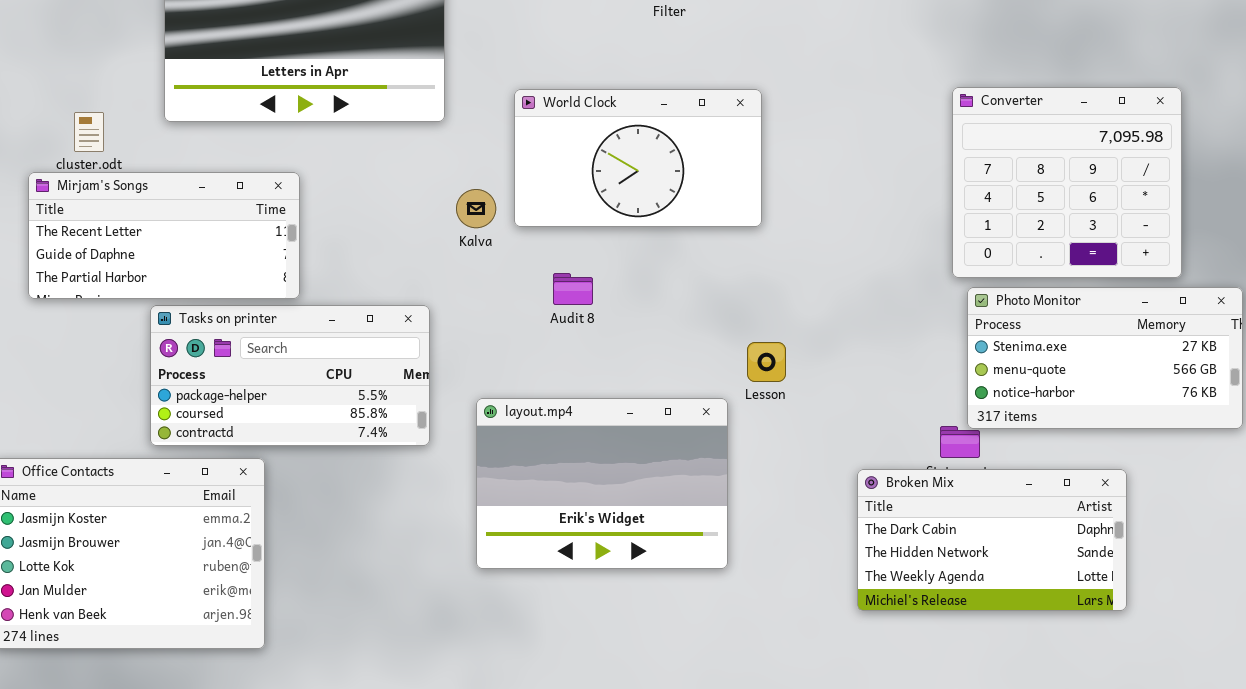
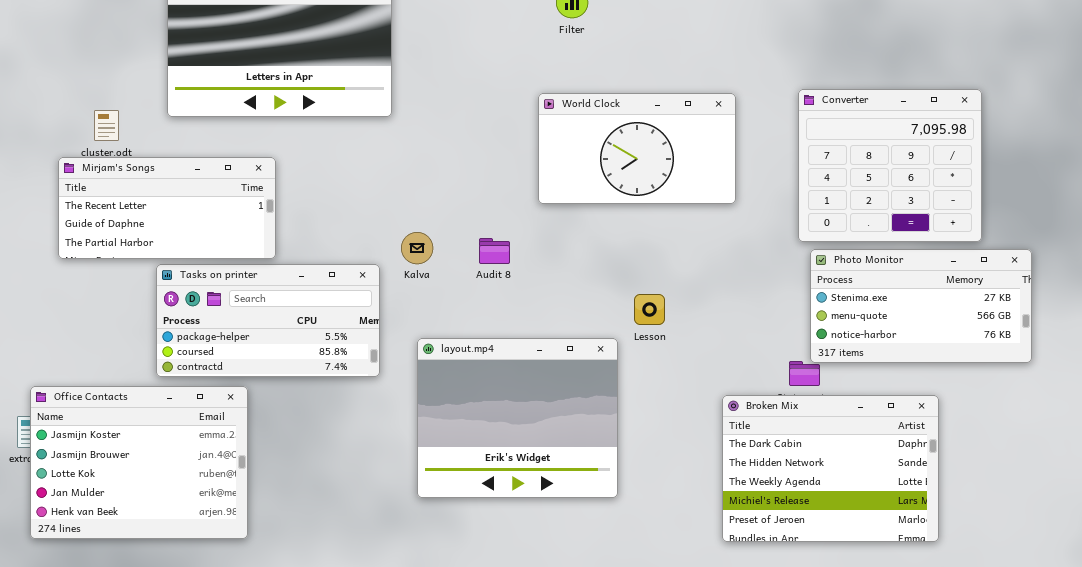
World Clock: [514,89,762,227] -> [538,93,736,204], moved
Kalva: [456,189,496,228] -> [401,232,433,264], moved
layout.mp4: [476,398,728,569] -> [417,338,618,498], resized
Broken Mix: [857,469,1127,611] -> [722,395,939,542], resized

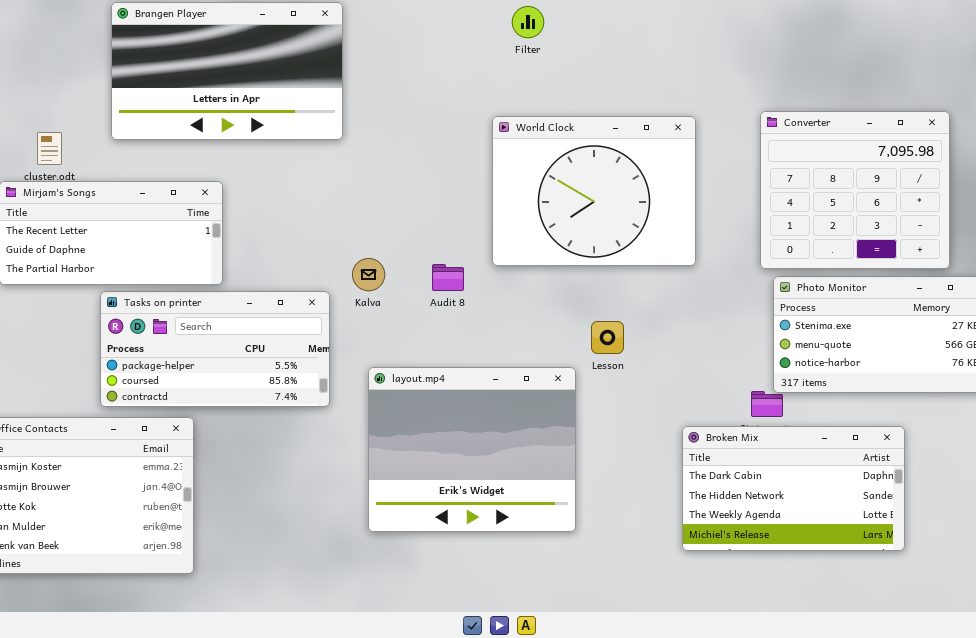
World Clock: [538,93,736,204] -> [492,116,696,266], resized
Broken Mix: [722,395,939,542] -> [682,426,905,551], resized

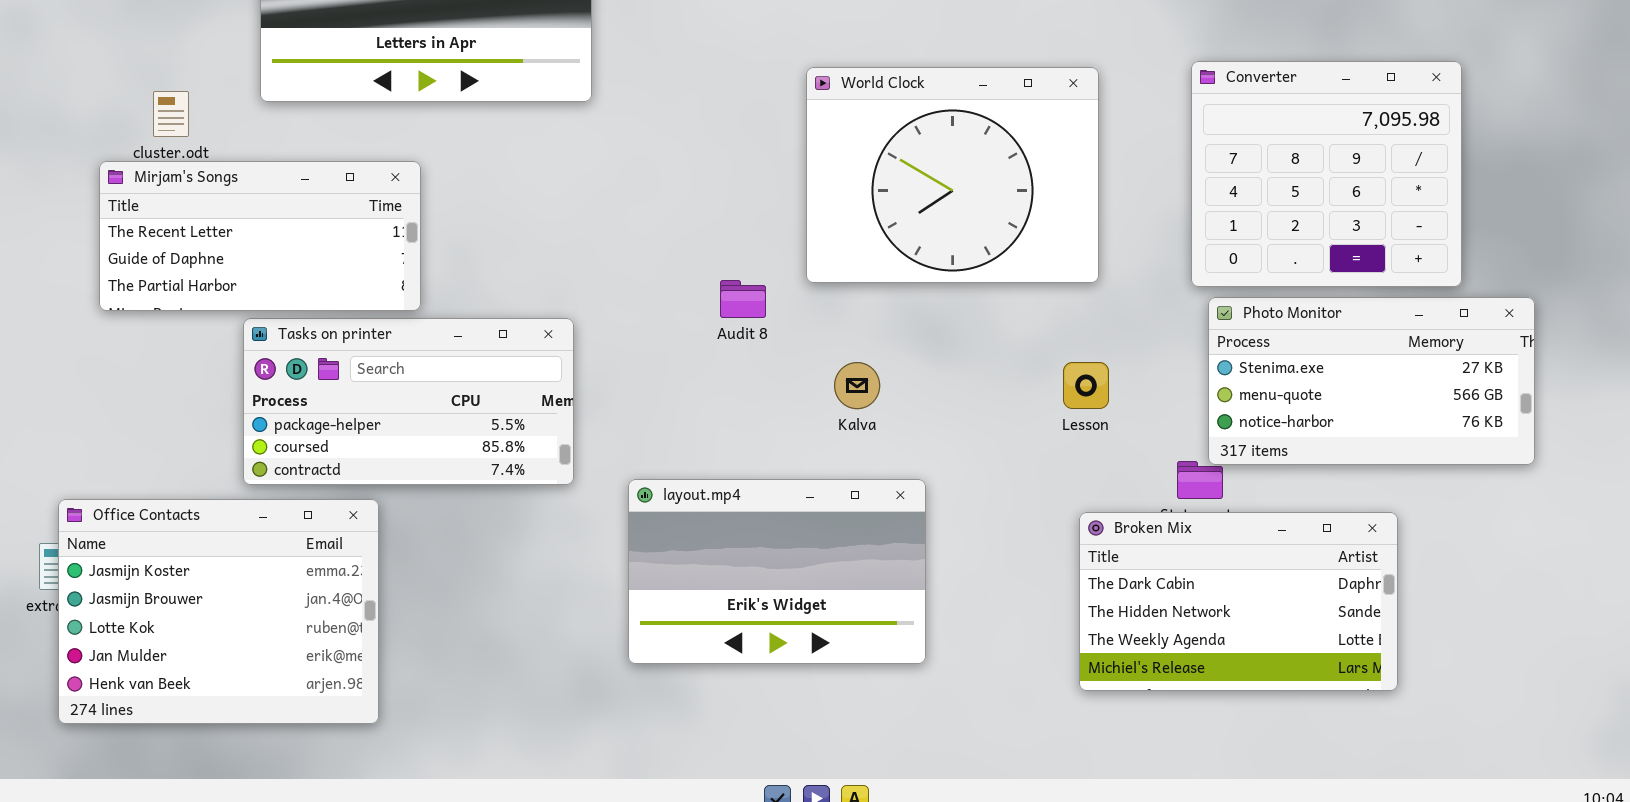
Kalva: [352,258,385,291] -> [834,362,880,409], moved
Lesson: [591,321,624,354] -> [1063,362,1109,409], moved
layout.mp4: [368,367,576,532] -> [628,479,926,664], resized

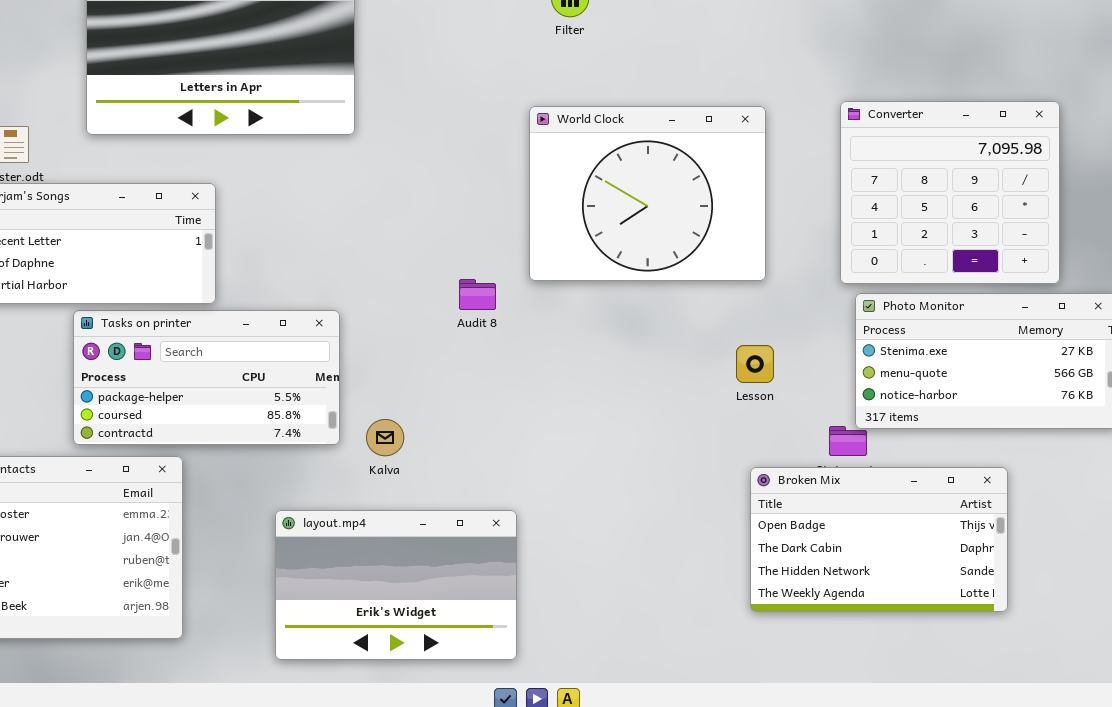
Kalva: [834,362,880,409] -> [366,419,404,456], moved
layout.mp4: [628,479,926,664] -> [275,510,517,660], moved
Broken Mix: [1079,512,1398,691] -> [750,467,1008,612], scrolled up 1 row

